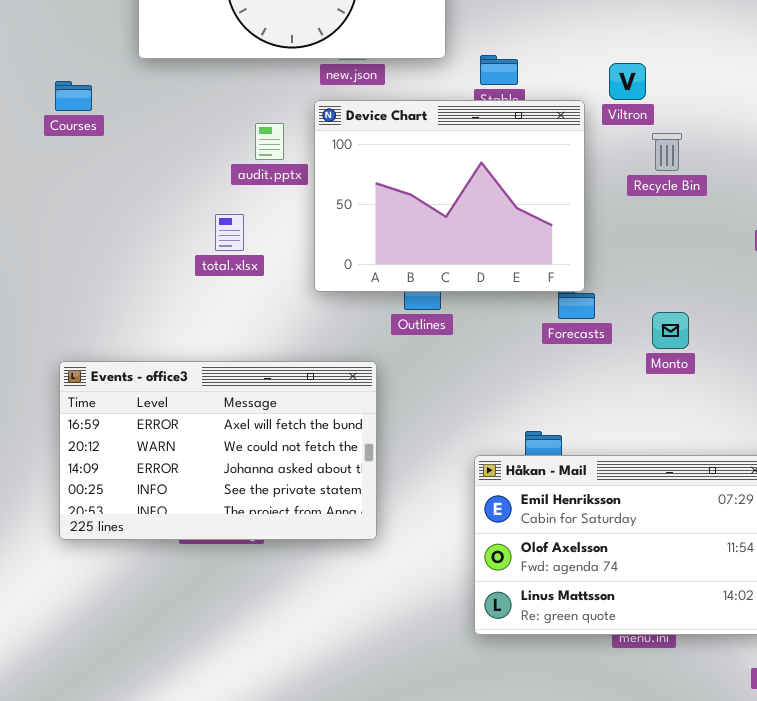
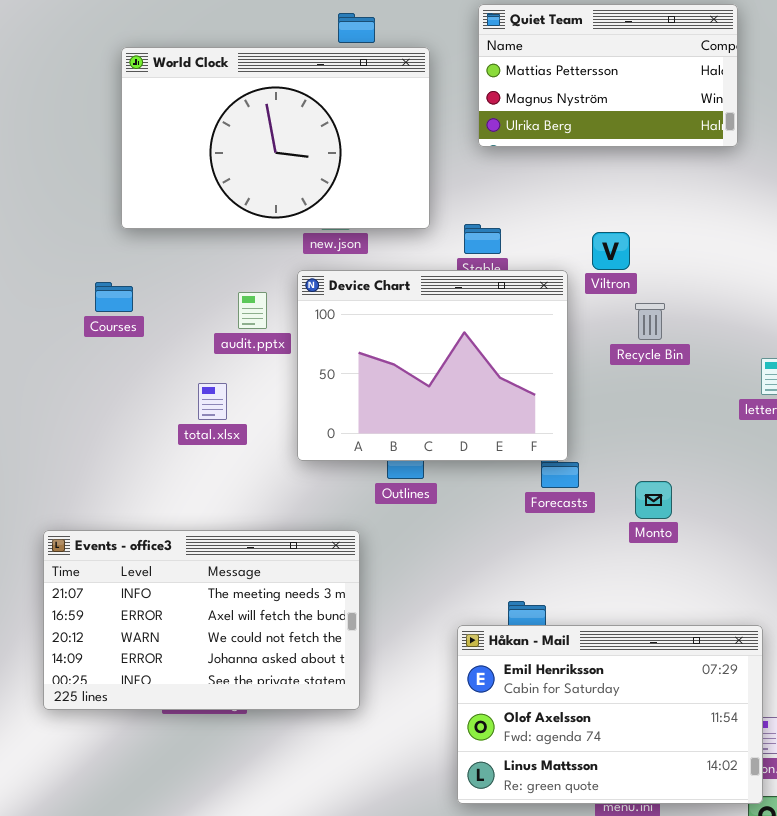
Courses: [55,81,92,111] -> [95,282,133,312], moved
Events - office3: [59,361,377,540] -> [43,530,360,710], scrolled up 1 row

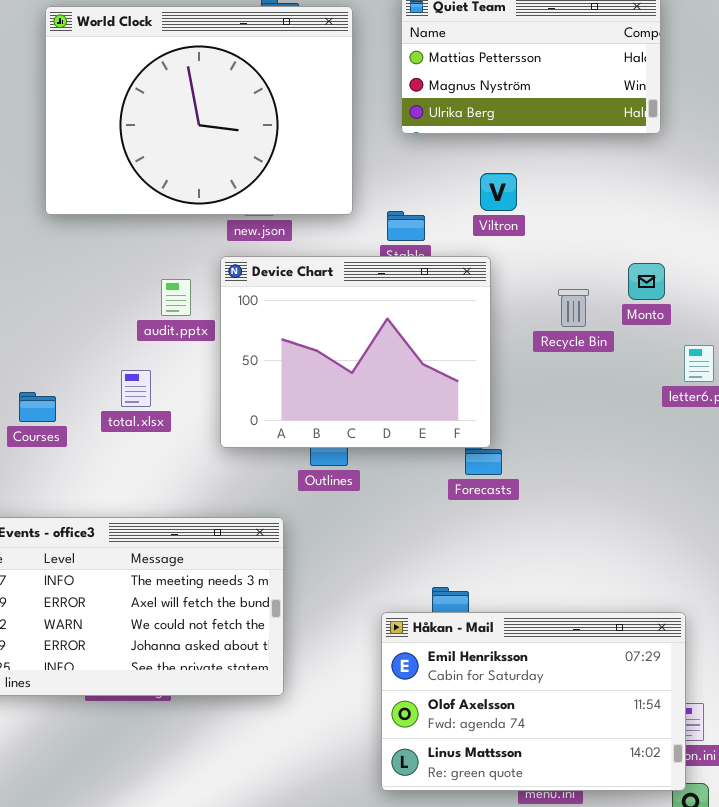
World Clock: [121,47,430,229] -> [45,6,353,215], resized
Viltron: [592,232,630,270] -> [480,173,517,211], moved
Courses: [95,282,133,312] -> [19,392,56,422], moved
Monto: [635,481,672,519] -> [628,263,665,300], moved

